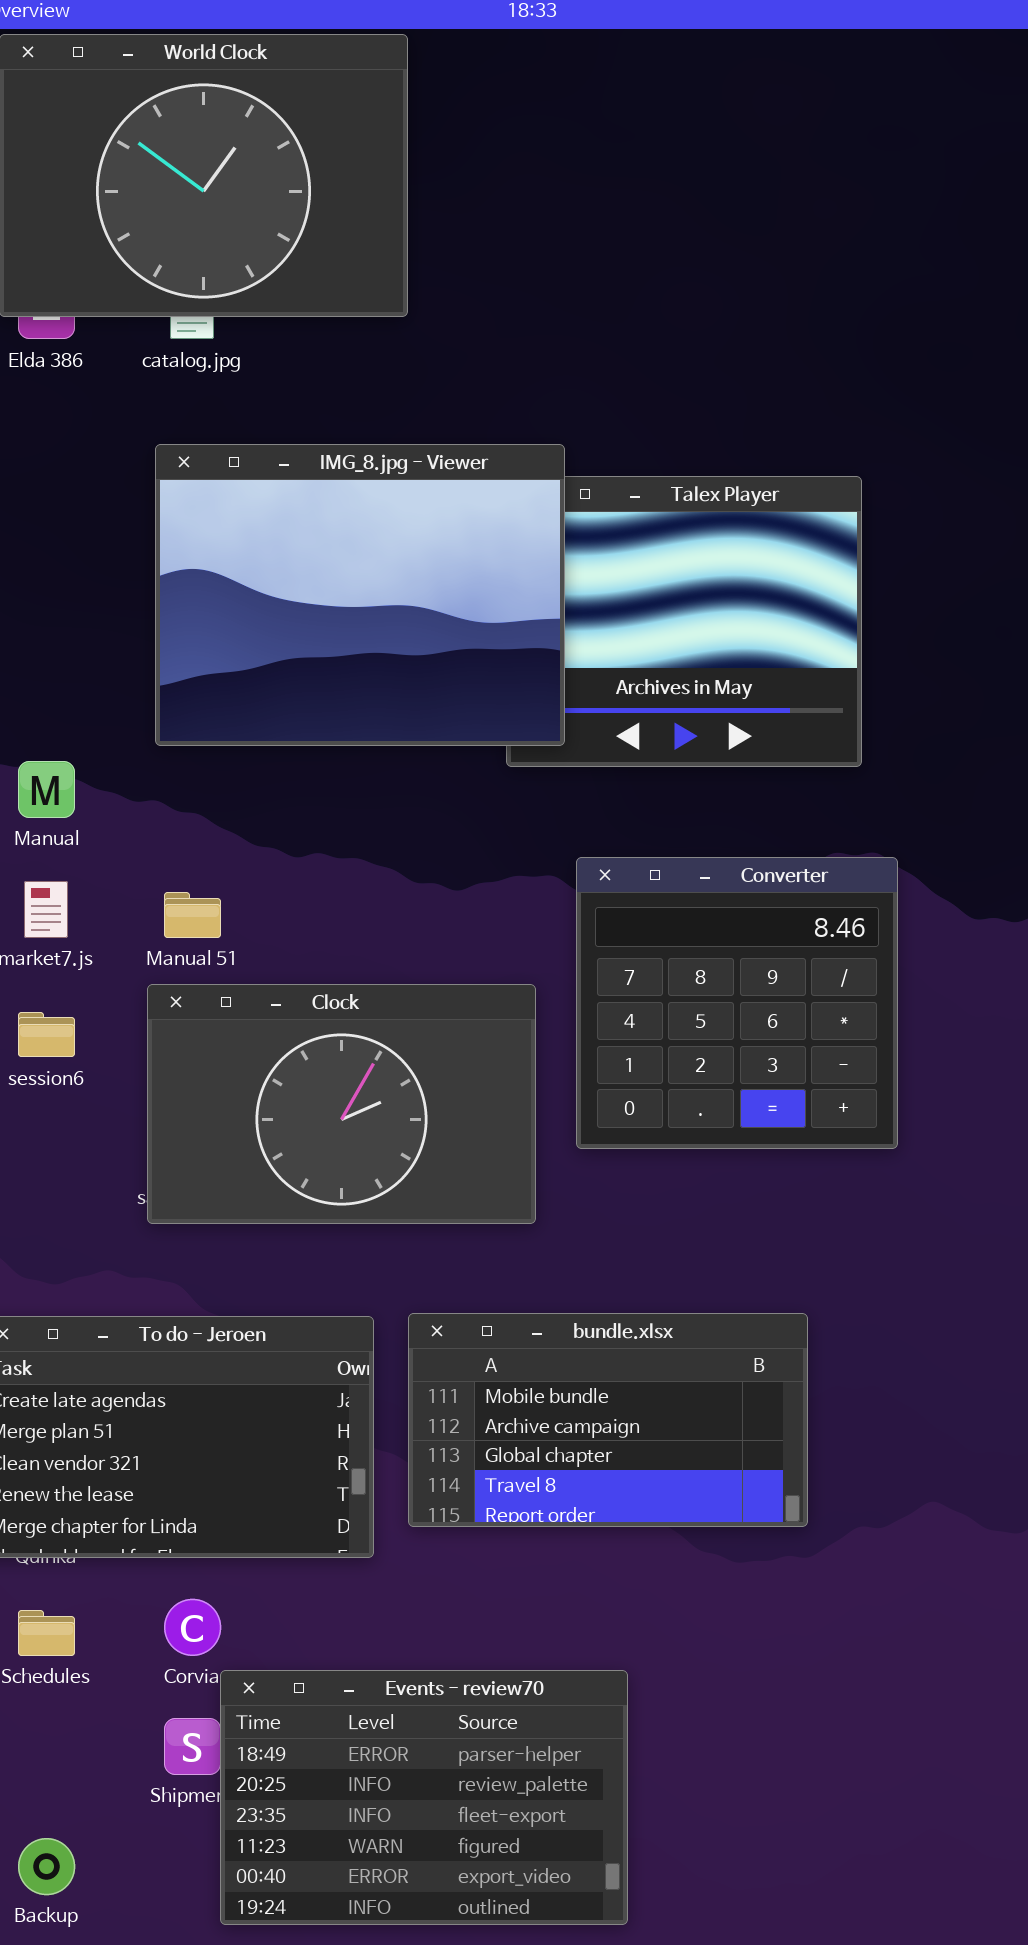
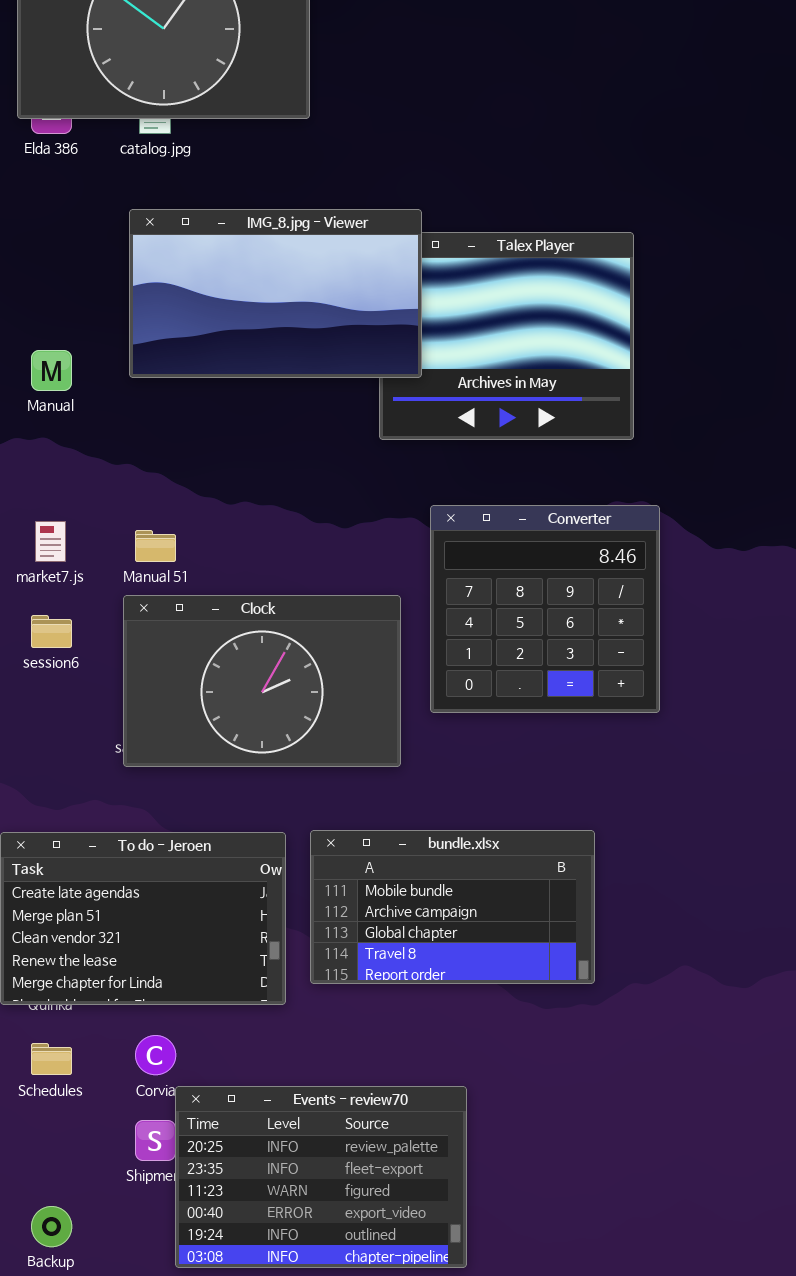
IMG_8.jpg - Viewer: [155,444,565,746] -> [129,209,422,378], resized
Manual: [18,761,75,818] -> [31,350,72,391], moved
Events - review70: [220,1670,628,1925] -> [175,1086,467,1268], scrolled down 1 row

